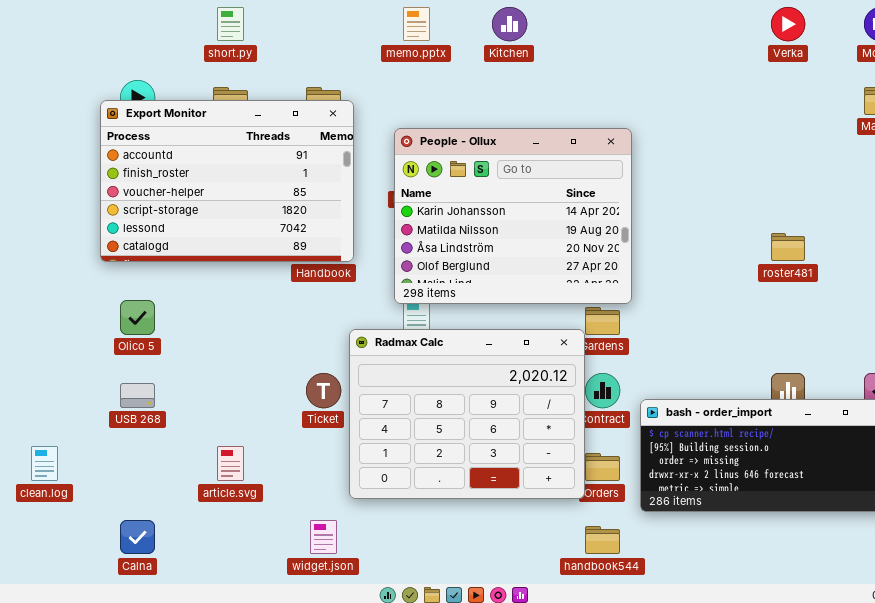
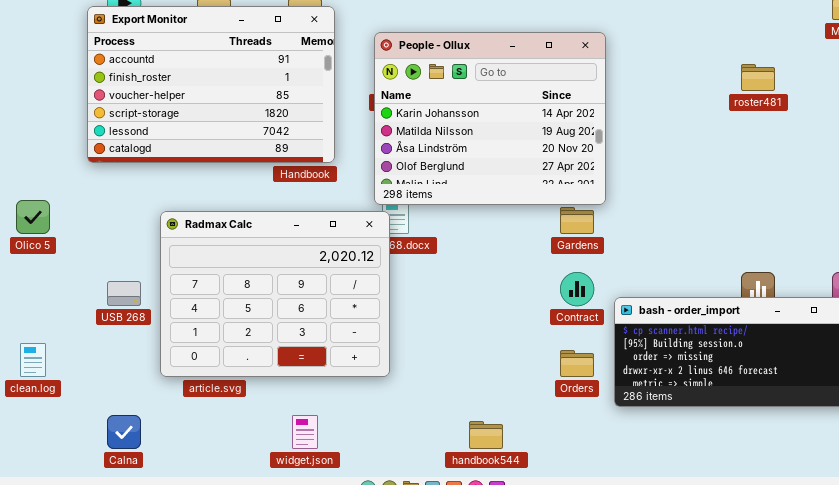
roster481: [771,233,805,261] -> [741,64,775,91], moved
Olico 5: [120,300,155,335] -> [16,200,50,234], moved
Radmax Calc: [349,329,585,499] -> [160,211,390,377], moved
handbook544: [585,526,620,554] -> [469,421,503,449], moved

